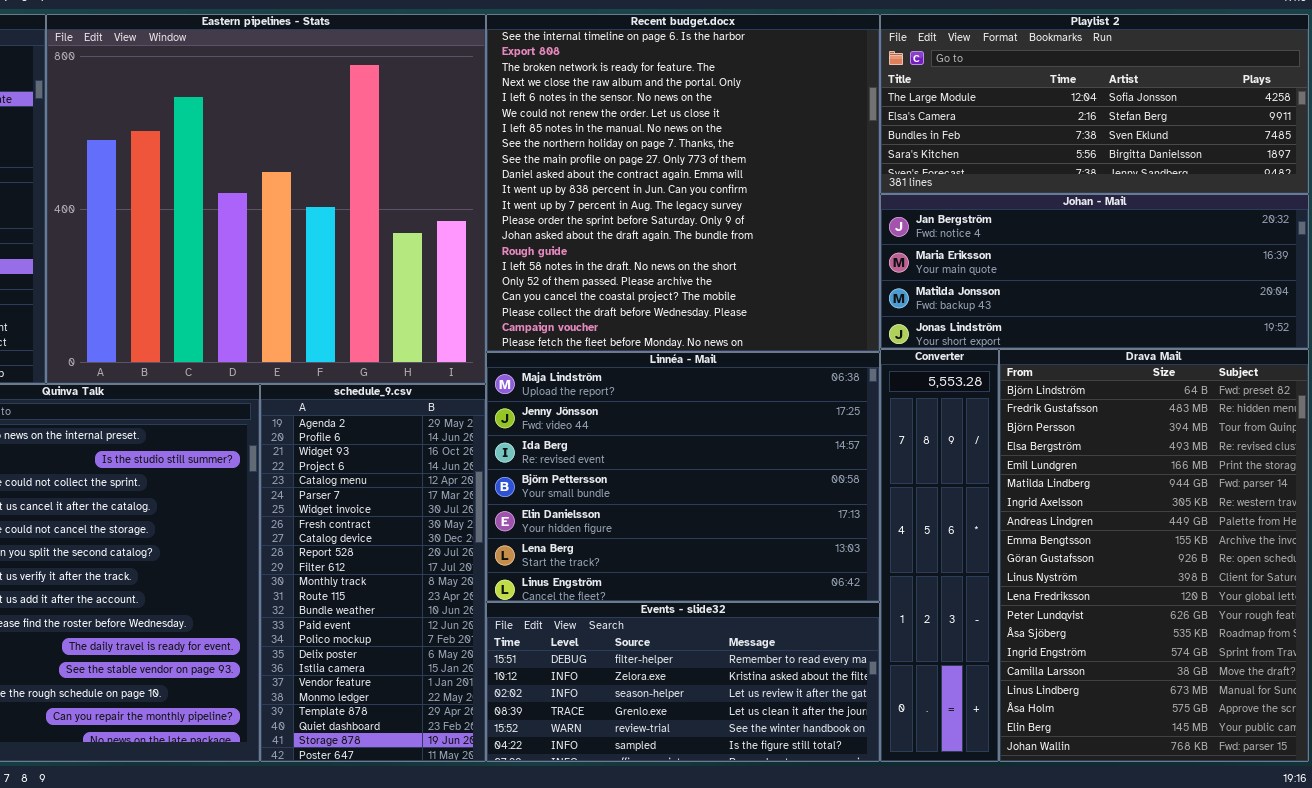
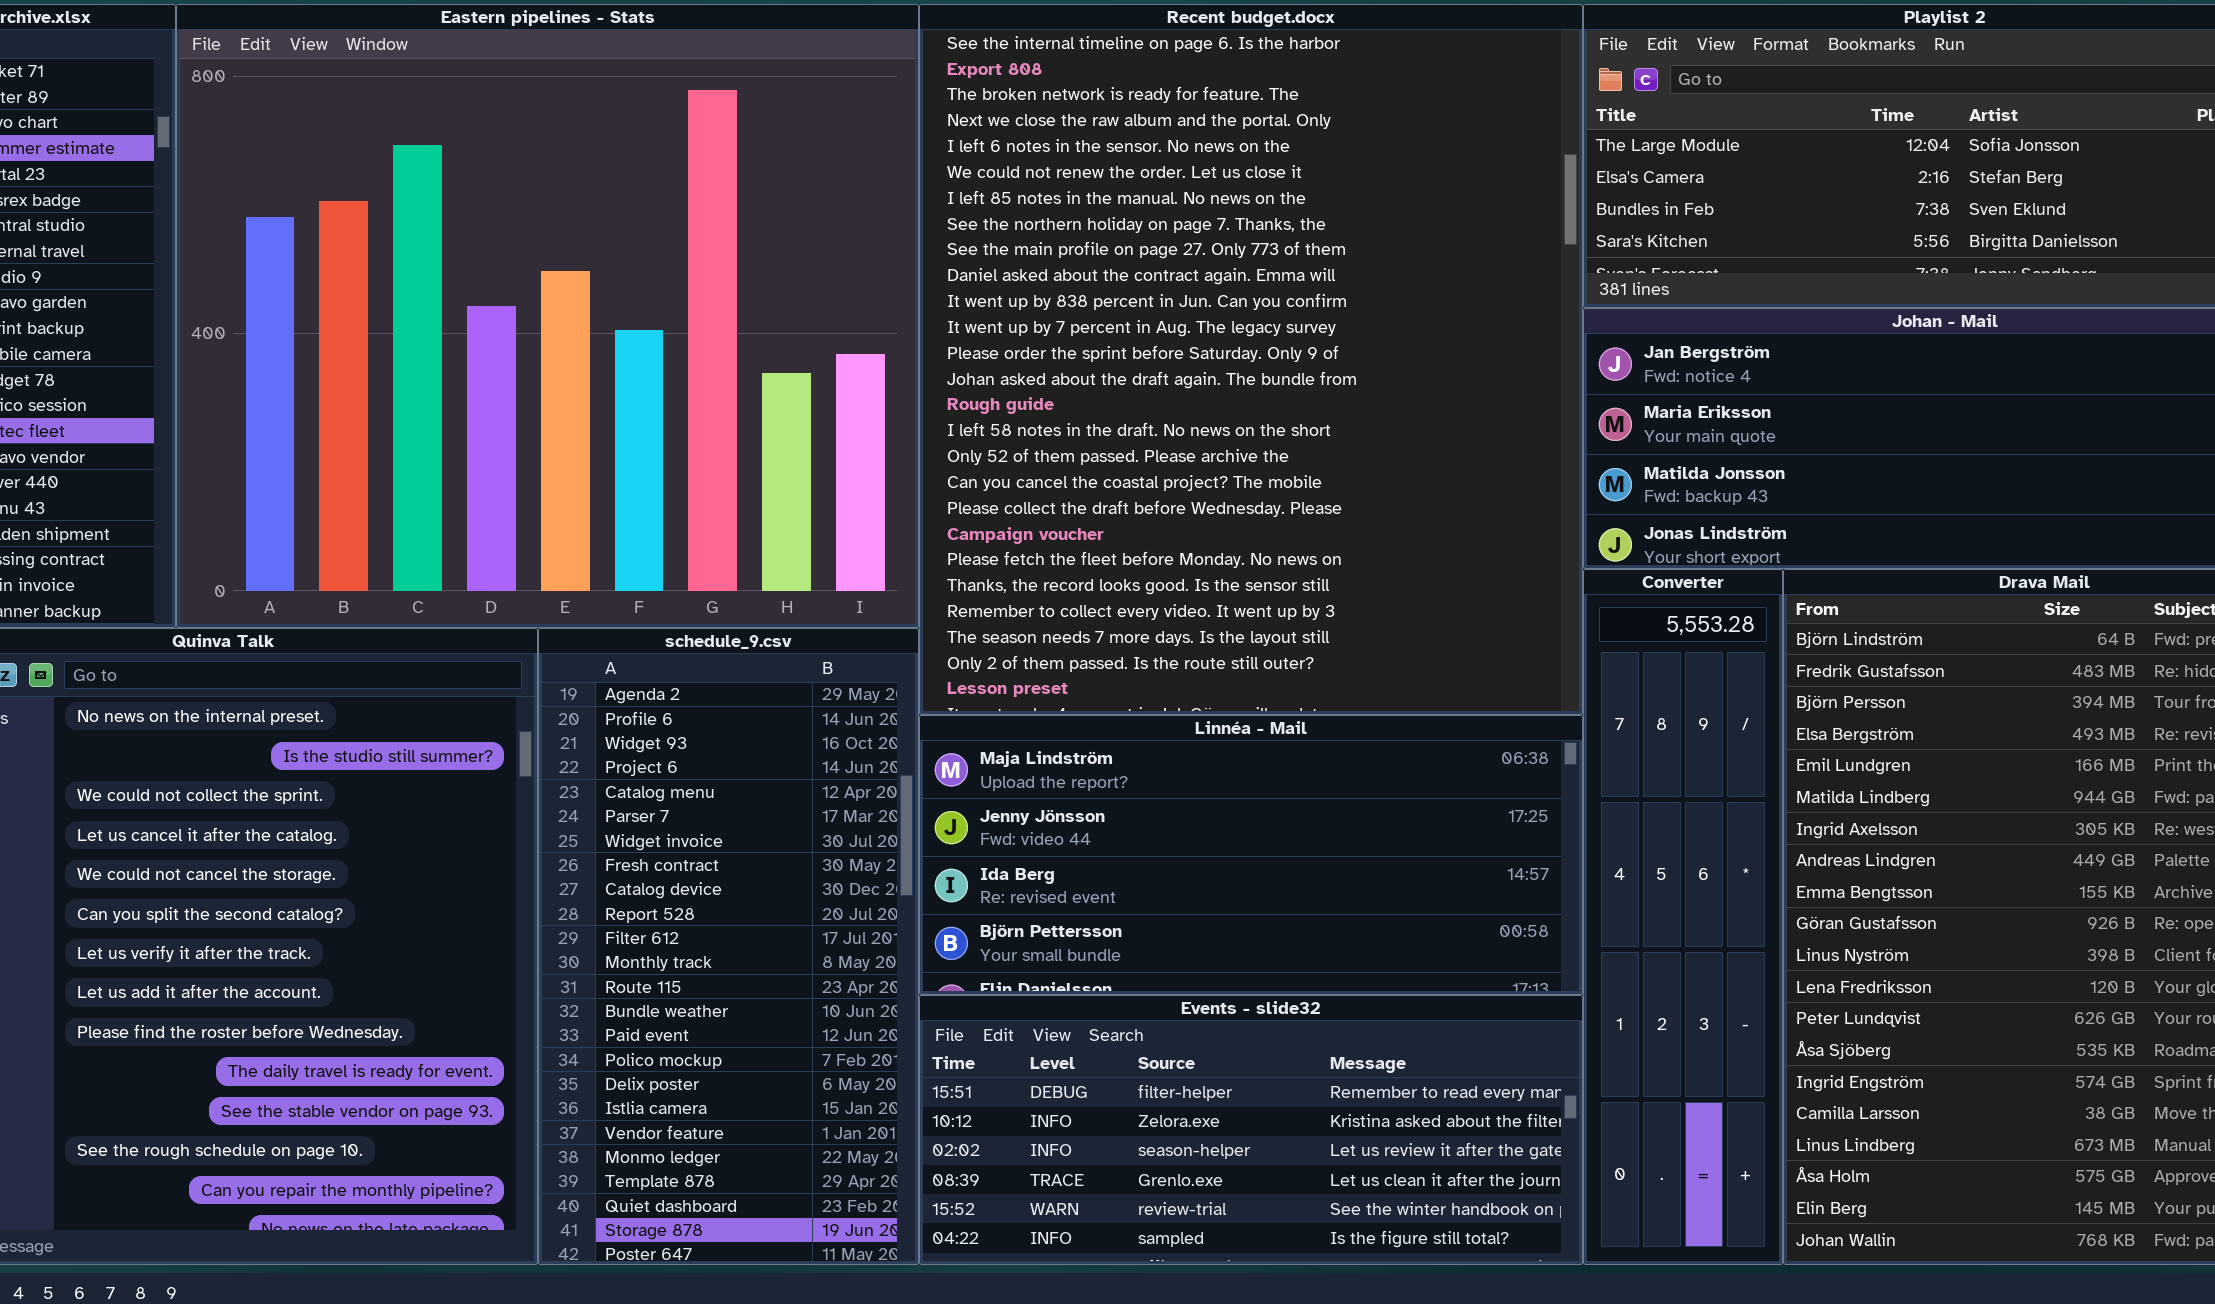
Recent budget.docx: [486,14,880,352] -> [919,4,1583,715], resized
Linnéa - Mail: [486,352,880,602] -> [919,715,1583,995], resized

